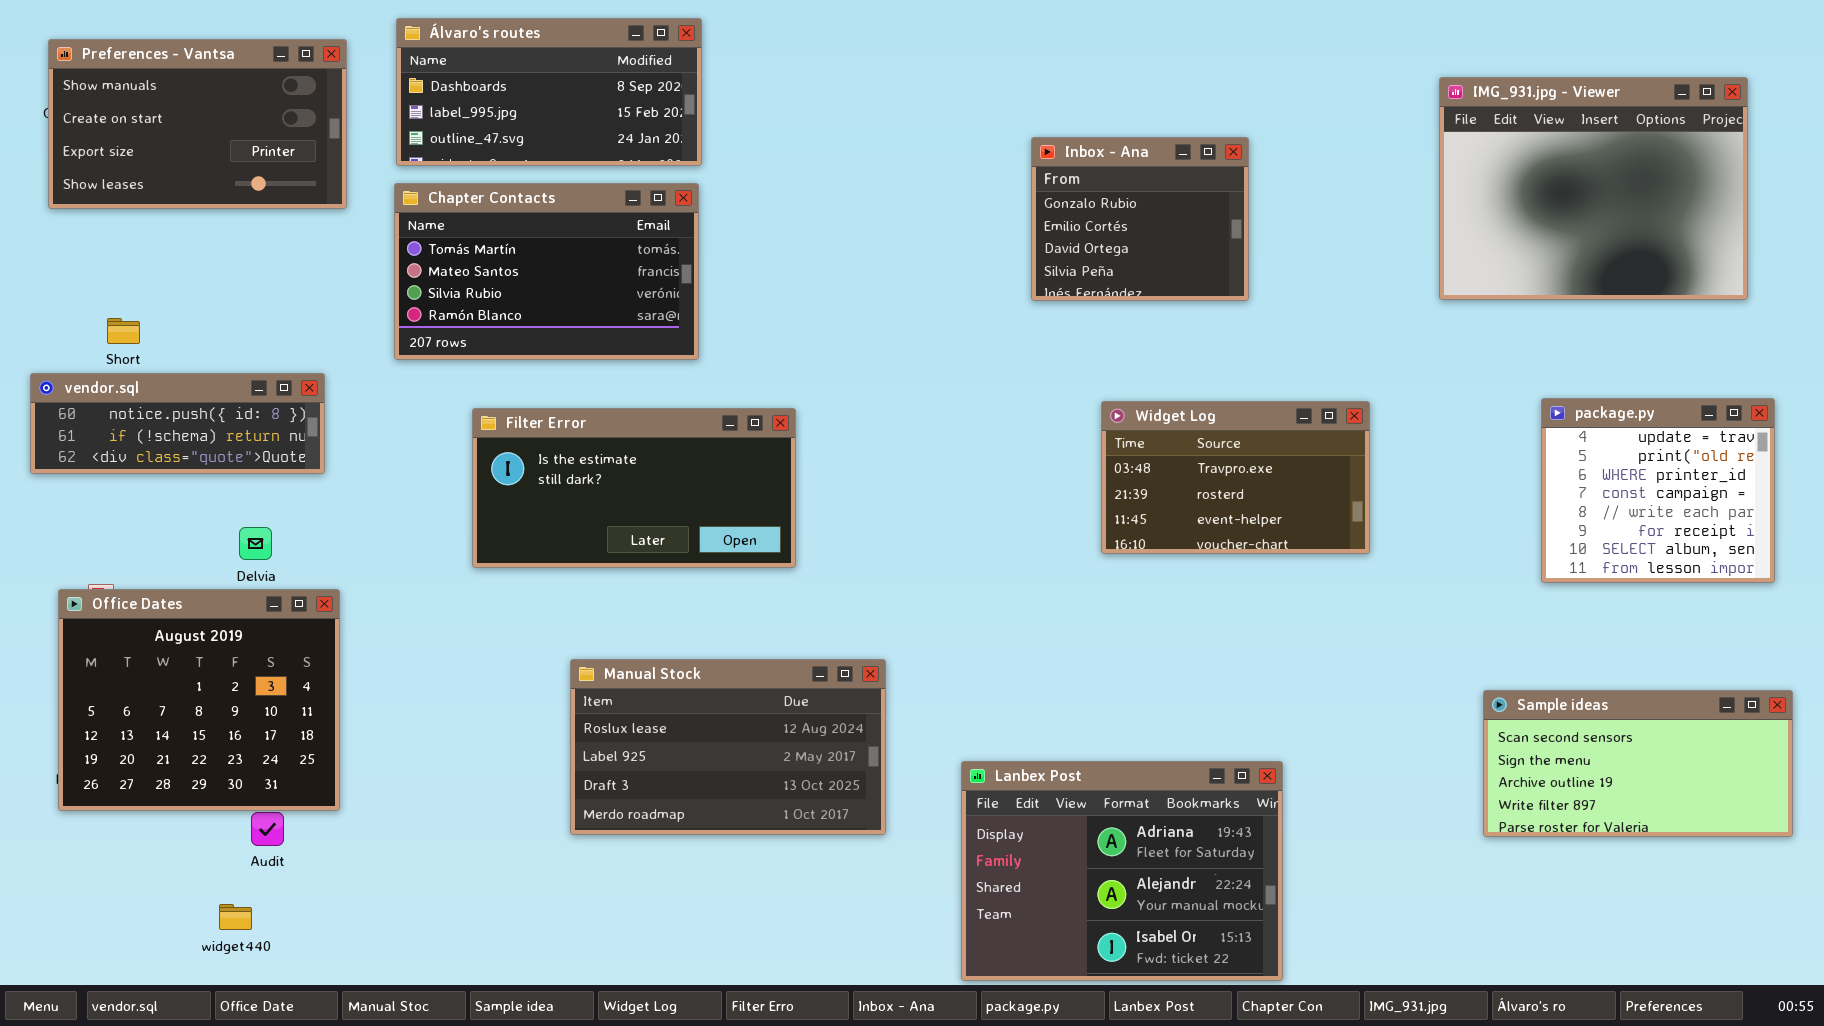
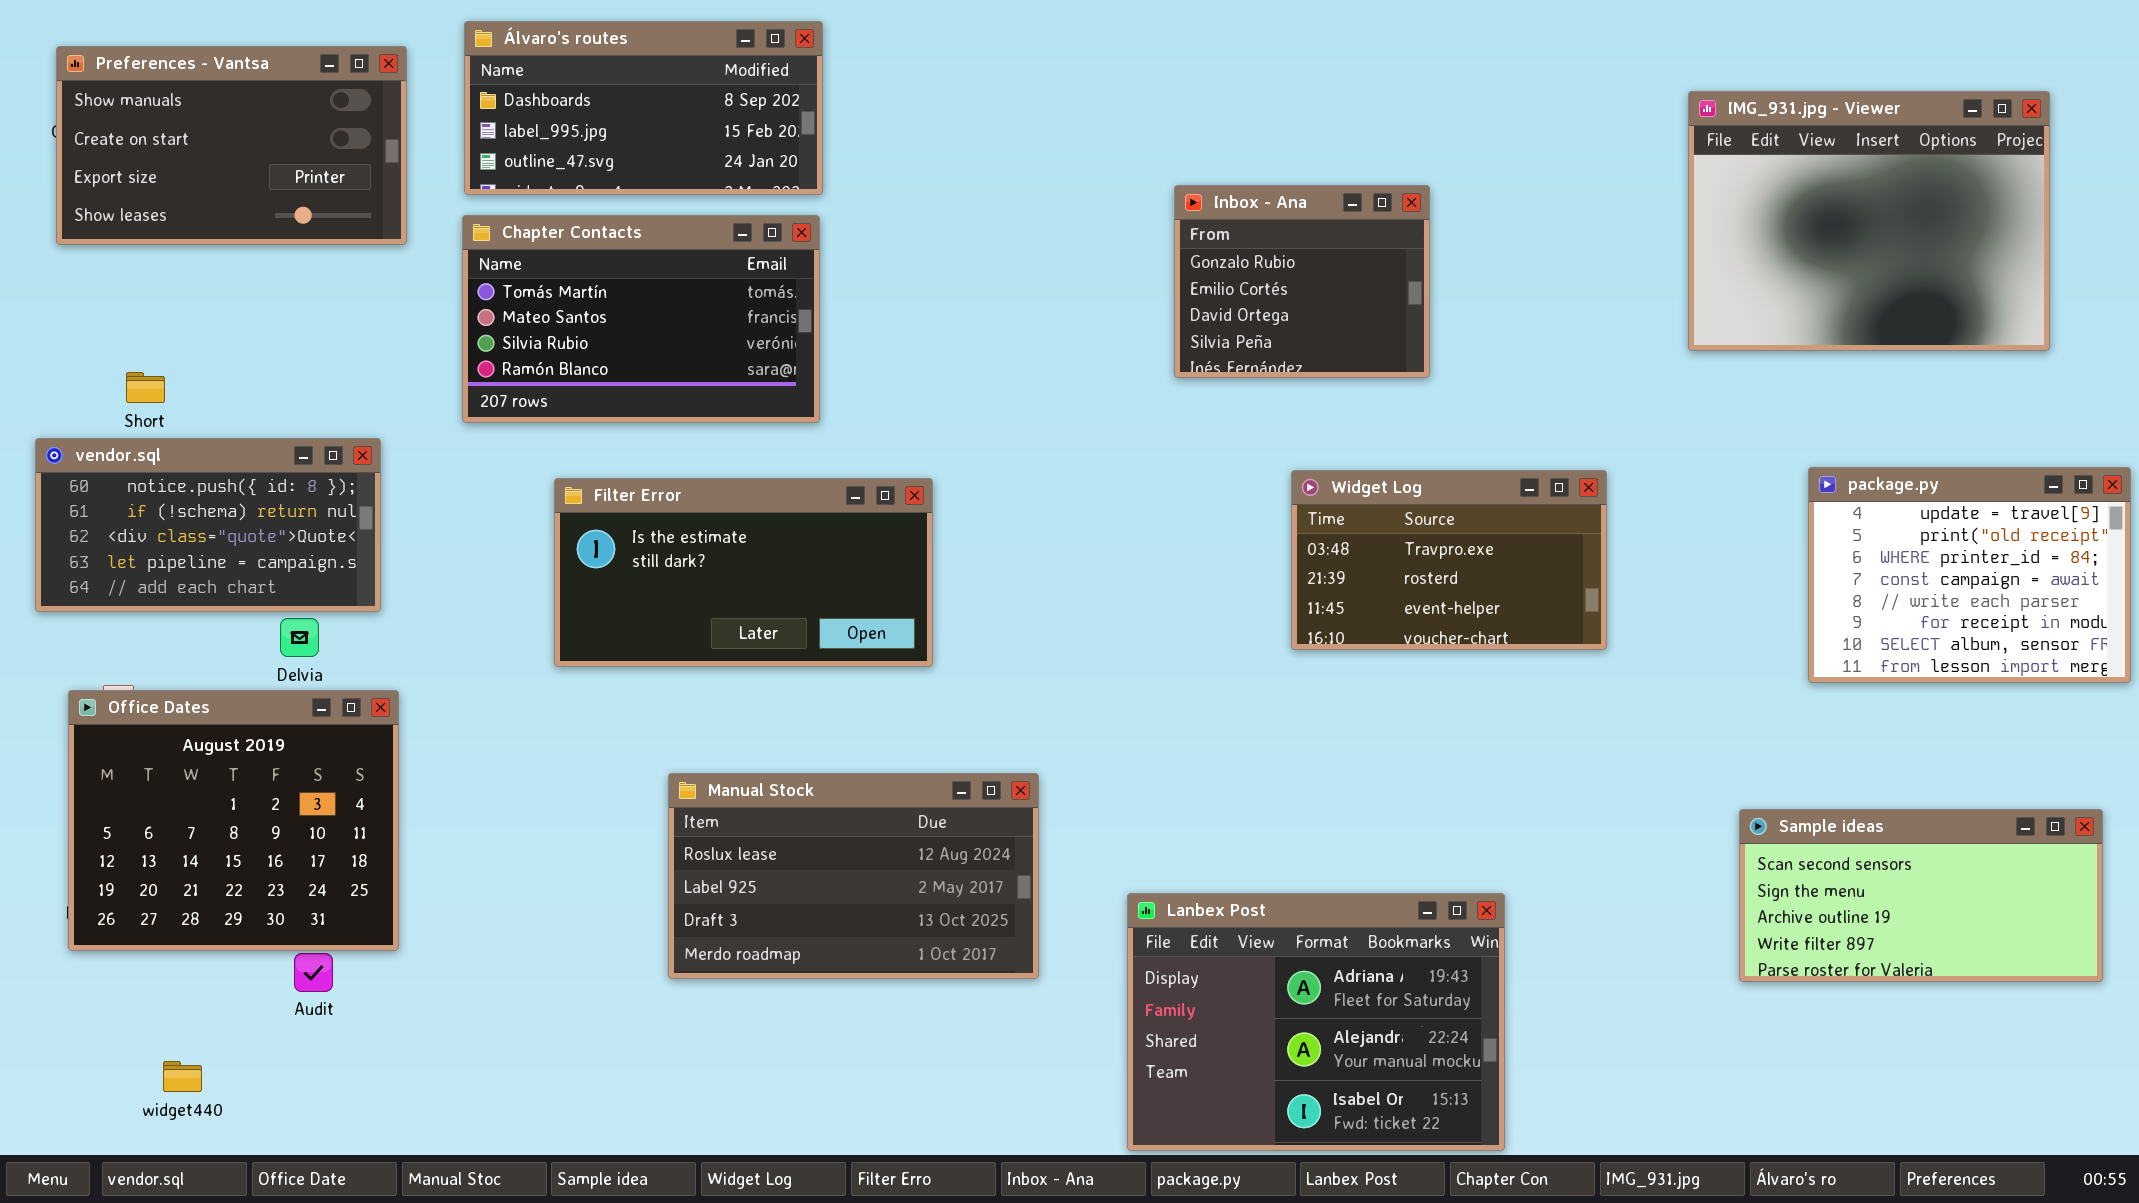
Inbox - Ana: [1031,137,1249,301] -> [1174,185,1430,378], moved
vendor.sql: [30,373,325,474] -> [35,438,381,612], resized
package.py: [1541,398,1775,583] -> [1808,467,2131,683], resized
widget440: [219,904,252,930] -> [163,1061,202,1092], moved

